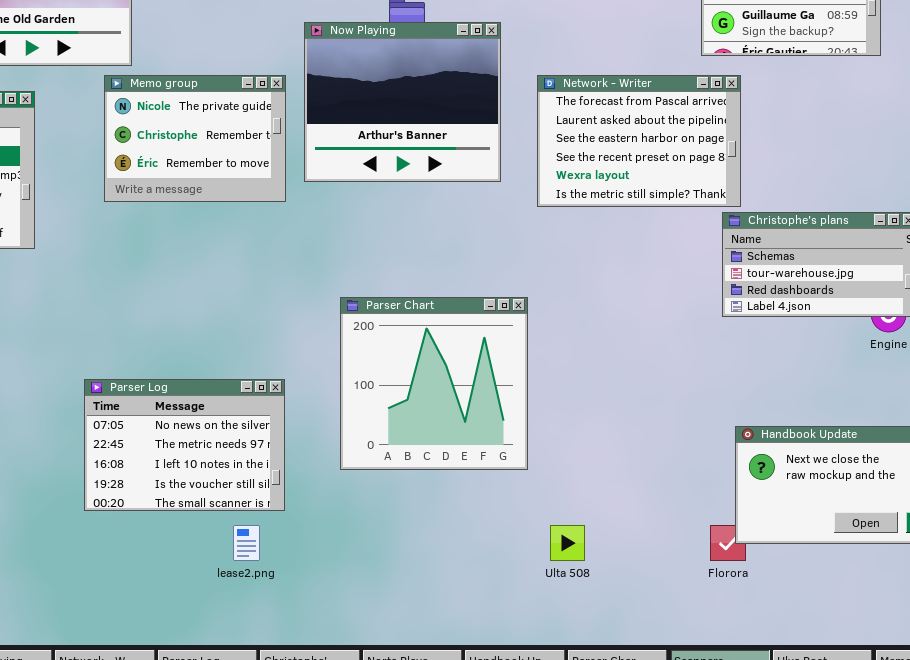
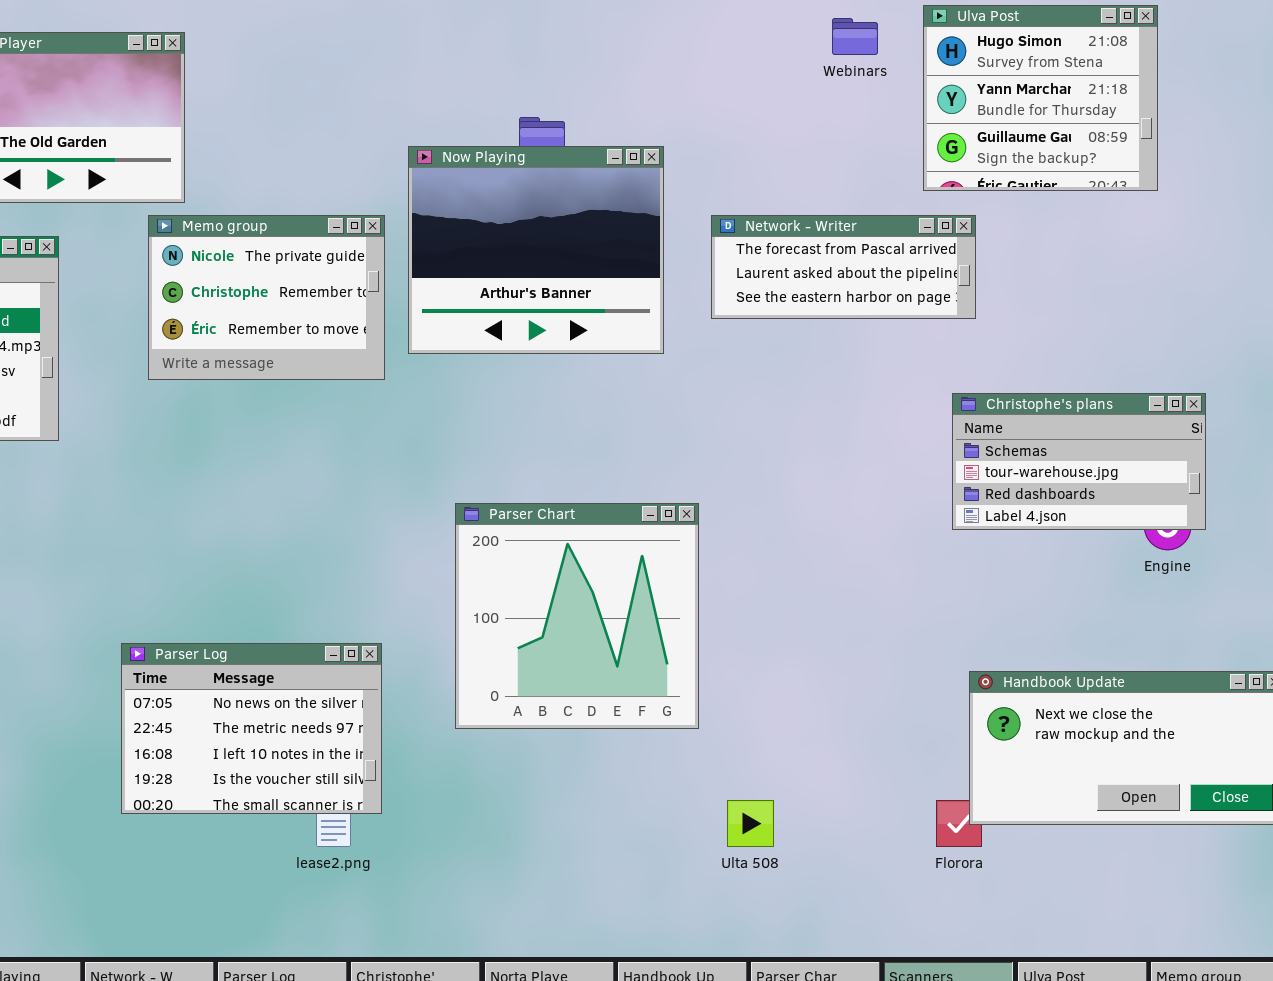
Network - Writer: [537,75,741,207] -> [711,215,976,319], resized
Parser Log: [84,379,285,511] -> [121,643,382,814], moved

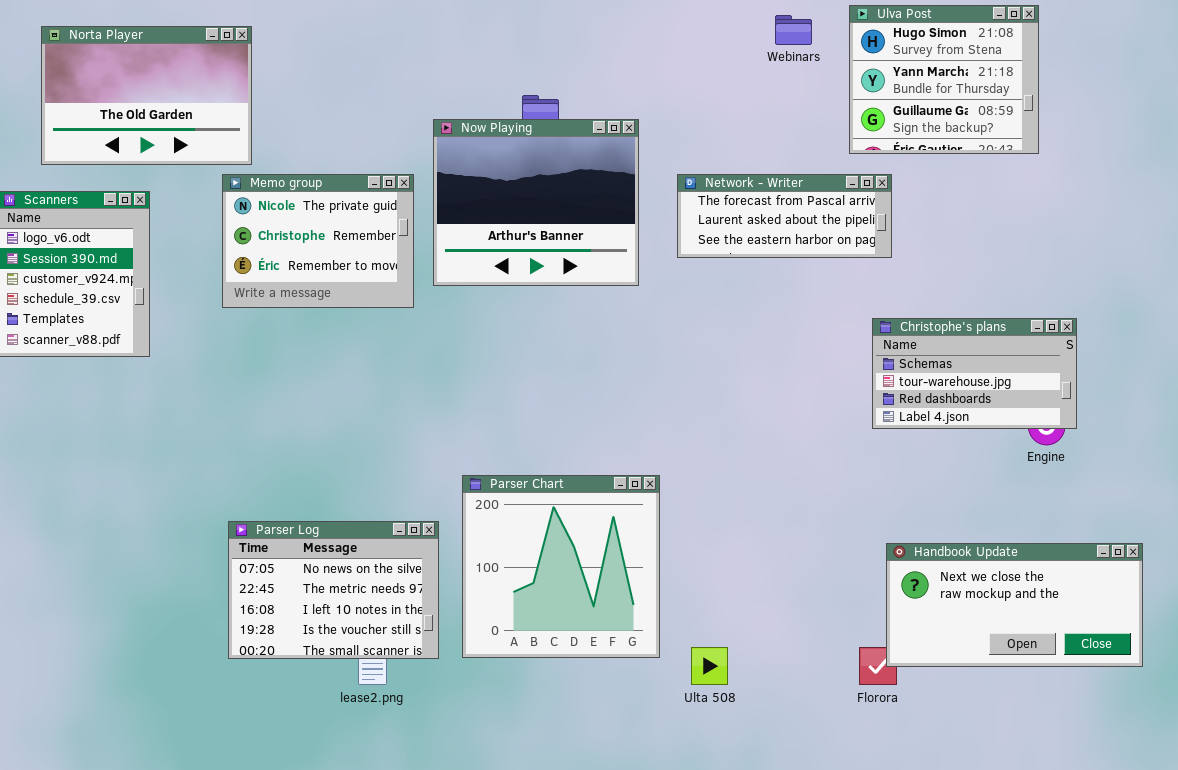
Parser Chart: [455,503,699,729] -> [462,475,660,658], moved
Parser Log: [121,643,382,814] -> [228,521,439,659], moved

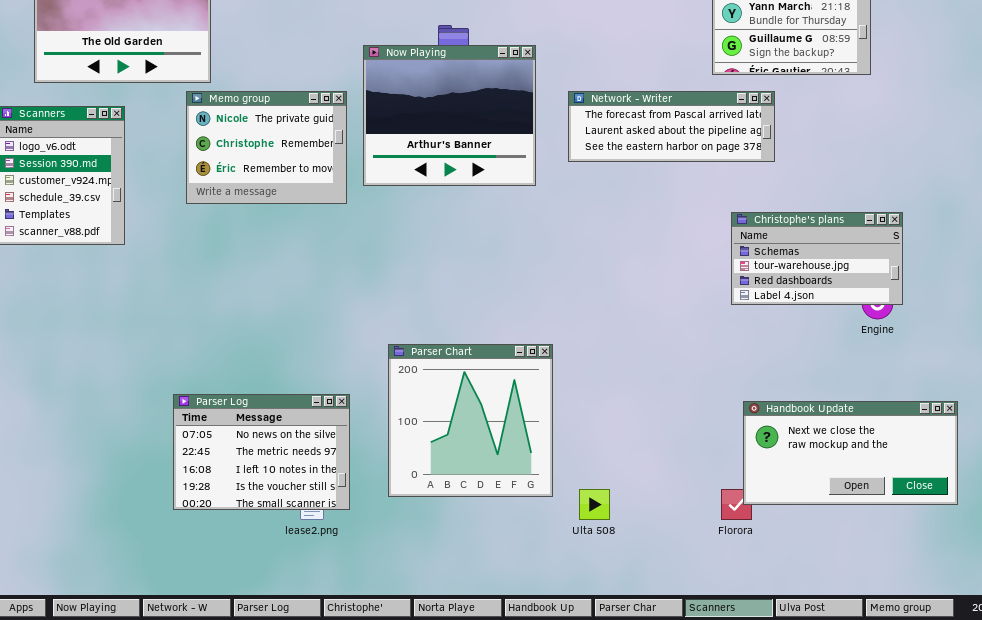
Network - Writer: [677,174,892,258] -> [568,91,775,162], resized
Parser Log: [228,521,439,659] -> [173,394,350,510], moved

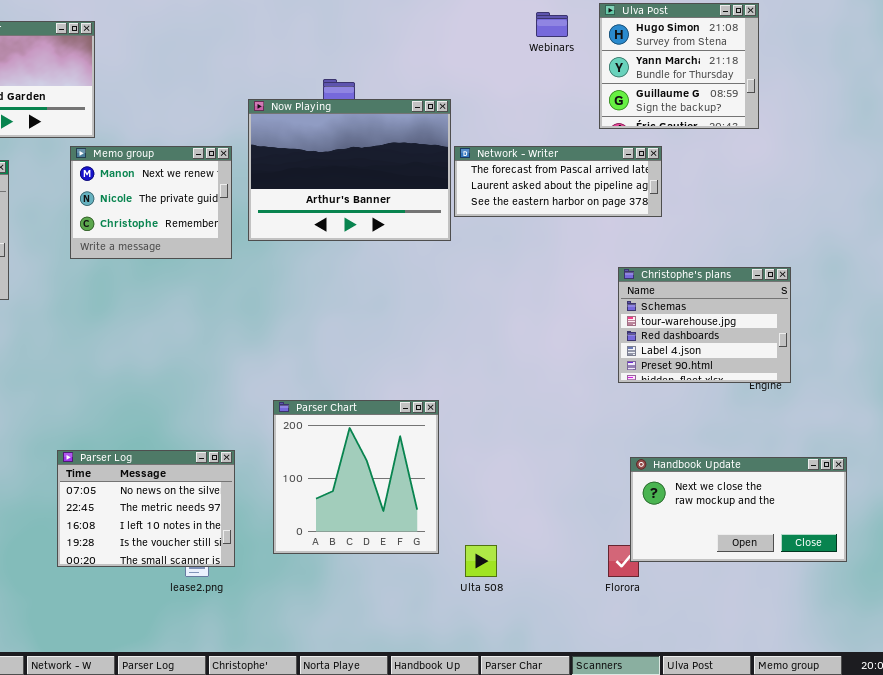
Now Playing: [363,45,536,186] -> [248,99,451,241], resized
Memo group: [186,91,347,204] -> [70,146,232,259], scrolled up 1 row
Christophe's plans: [731,212,903,305] -> [618,267,791,383], resized

